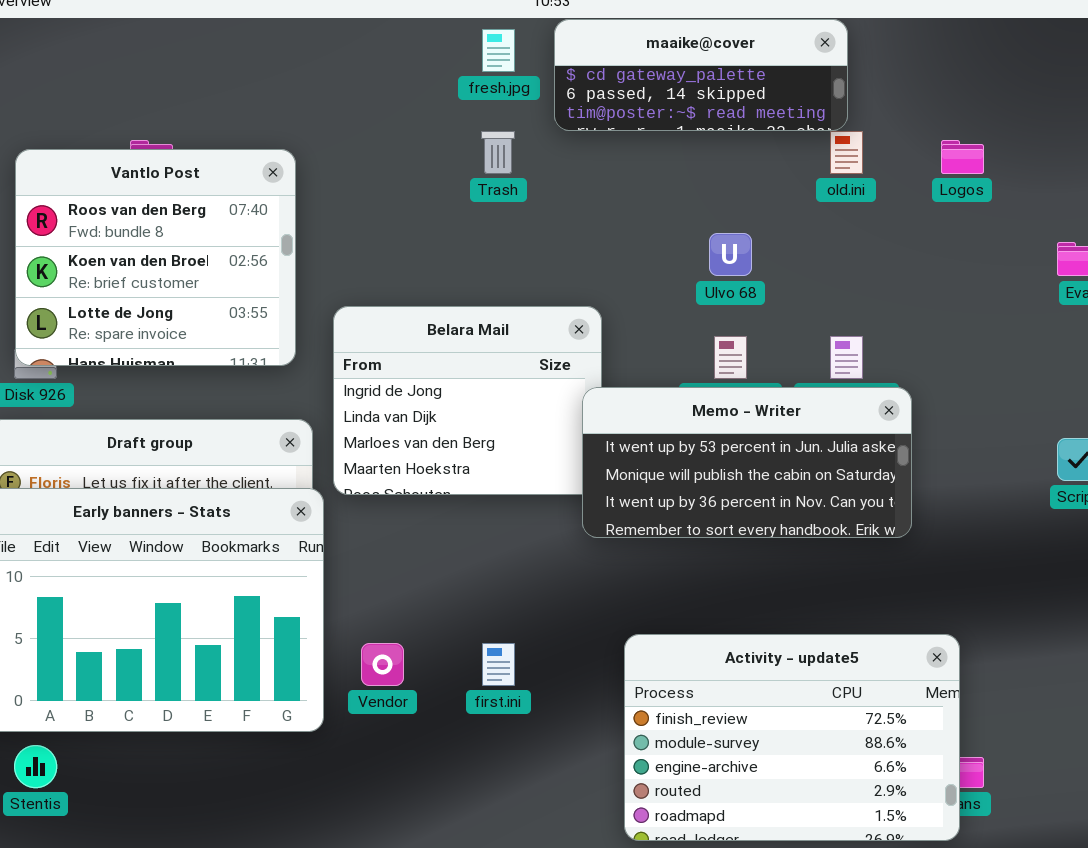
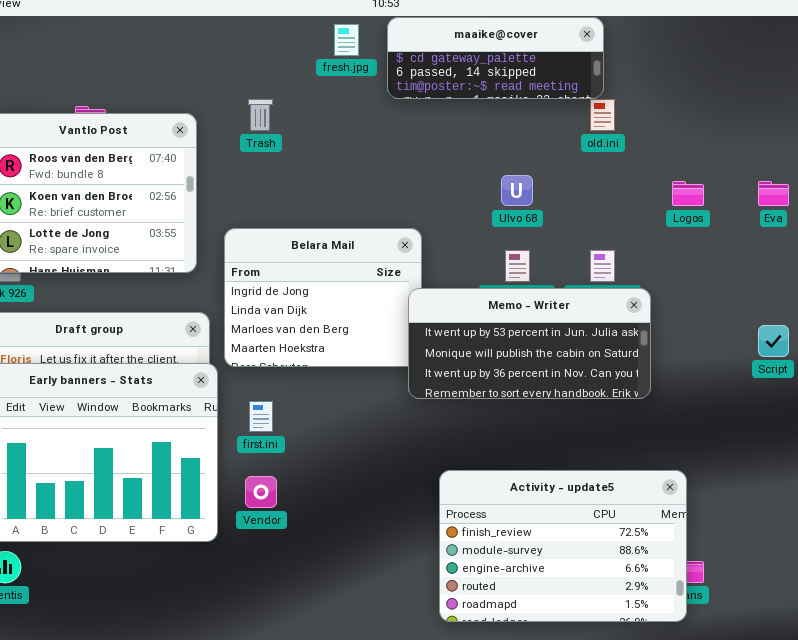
Trash: [481,131,515,174] -> [248,99,273,131], moved
Logos: [941,140,984,174] -> [672,181,704,206], moved
first.ini: [482,643,515,686] -> [249,401,273,432], moved

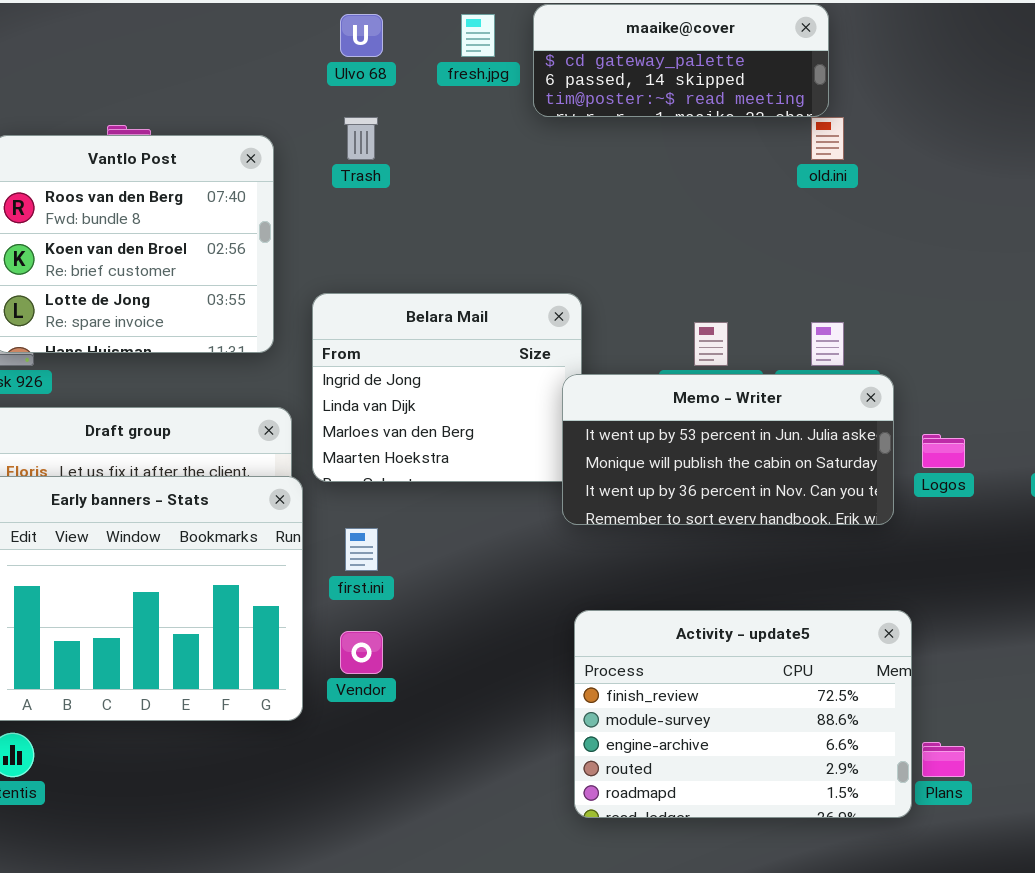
Ulvo 68: [501,175,533,206] -> [340,14,383,57], moved
Logos: [672,181,704,206] -> [922,434,965,468], moved
Activity - update5: [439,470,687,622] -> [574,610,912,818], moved

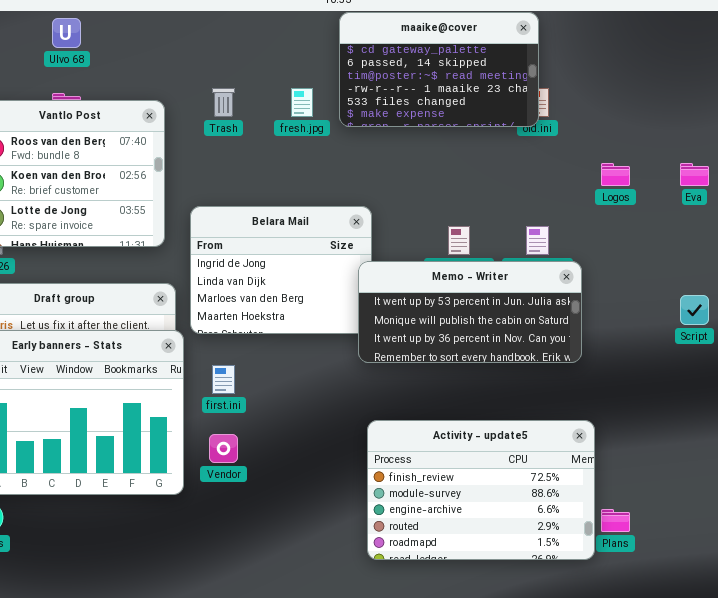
maaike@cover: [533,4,829,117] -> [339,12,539,127], resized
Ulvo 68: [340,14,383,57] -> [52,18,81,48], moved
fresh.jpg: [461,14,495,57] -> [291,88,313,117], moved
Logos: [922,434,965,468] -> [601,163,630,186], moved

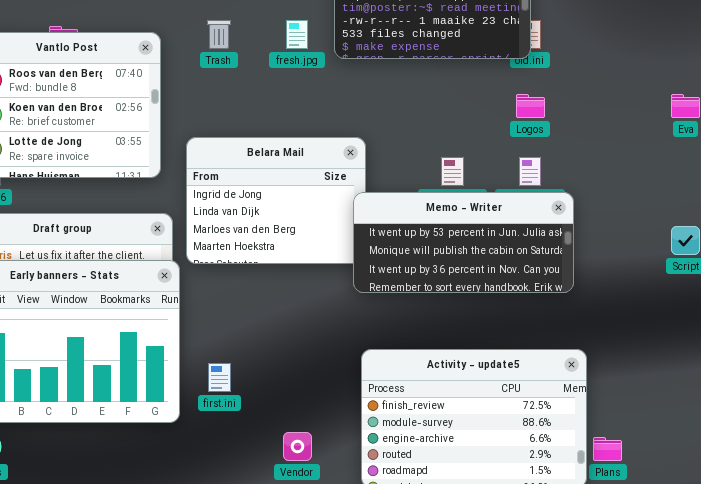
Logos: [601,163,630,186] -> [516,94,545,118], moved
first.ini: [212,365,235,394] -> [208,363,231,392], moved
Vendor: [209,434,238,463] -> [283,432,312,461], moved

